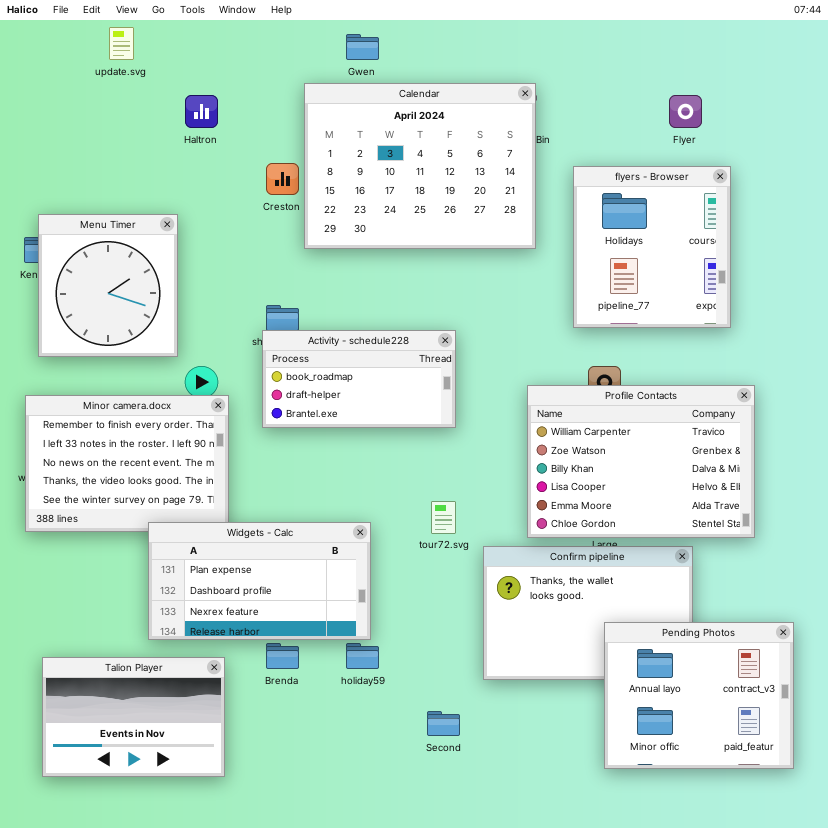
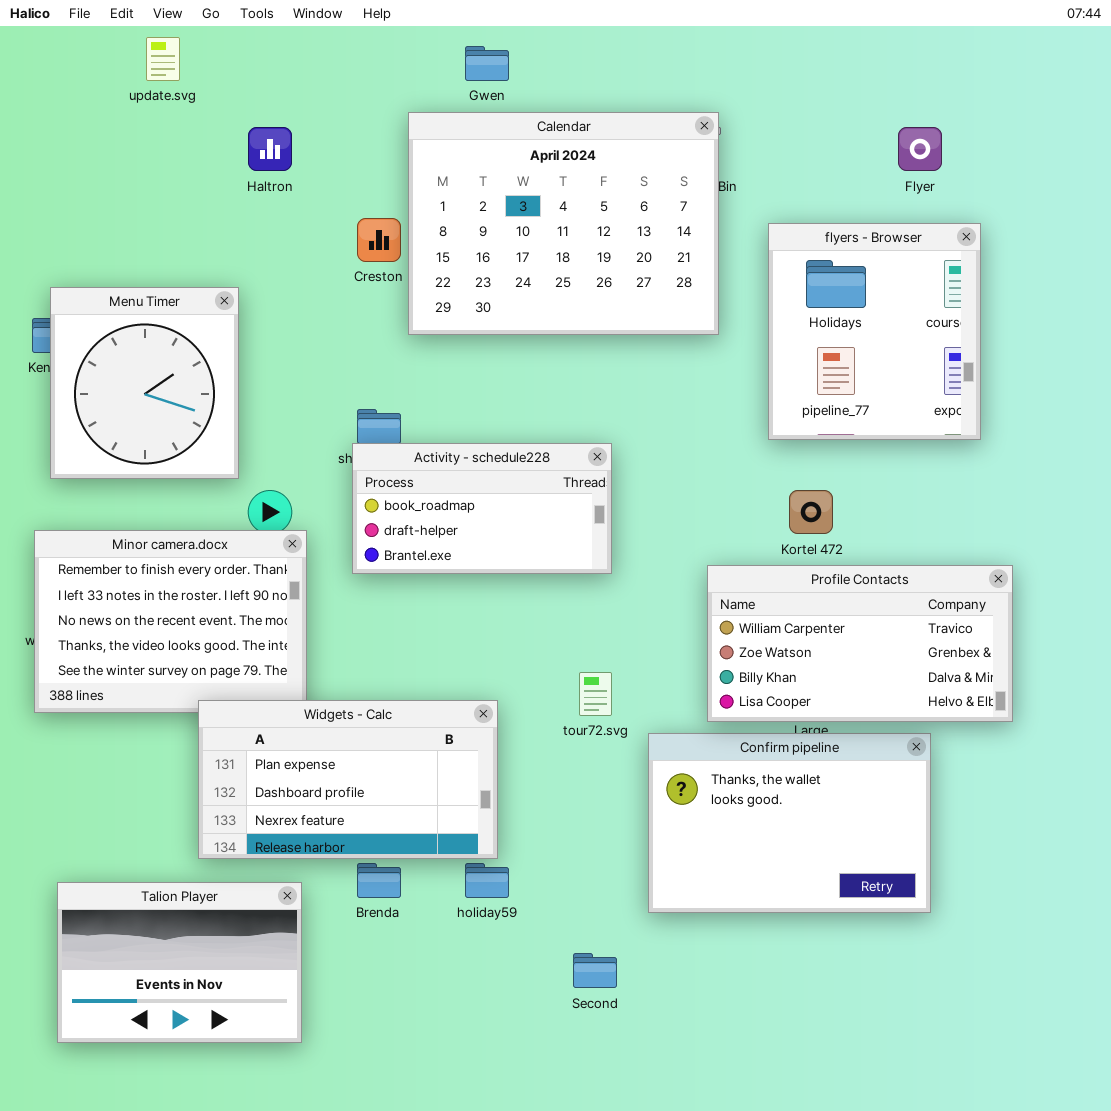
Profile Contacts: [527,385,755,538] -> [707,565,1013,722], resized
Pending Photos: [604,622,794,769] -> none, closed

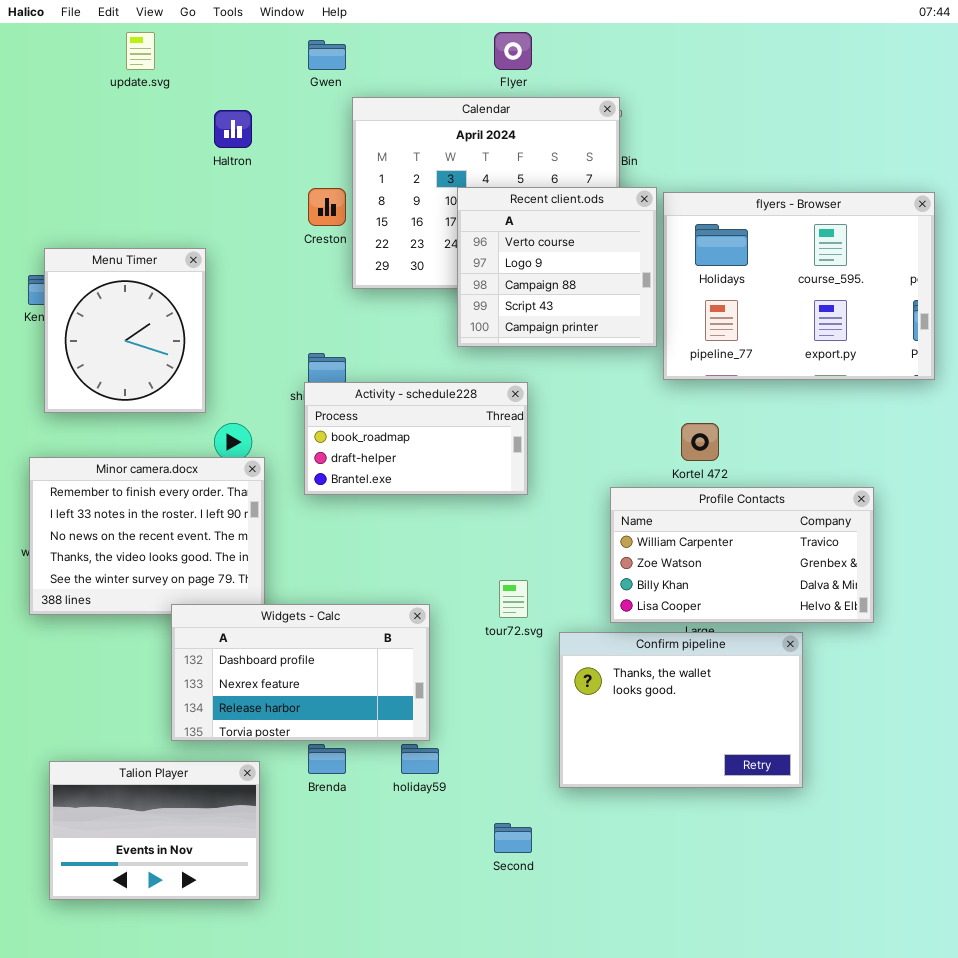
Gwen: [465,46,509,81] -> [308,40,346,70], moved
Flyer: [898,127,942,171] -> [494,32,532,70], moved
Recent client.ods: none -> [457,187,657,347], opened
flyers - Browser: [768,223,981,440] -> [663,192,935,380], resized
Widgets - Calc: [198,700,498,859] -> [171,604,430,741], scrolled down 1 row

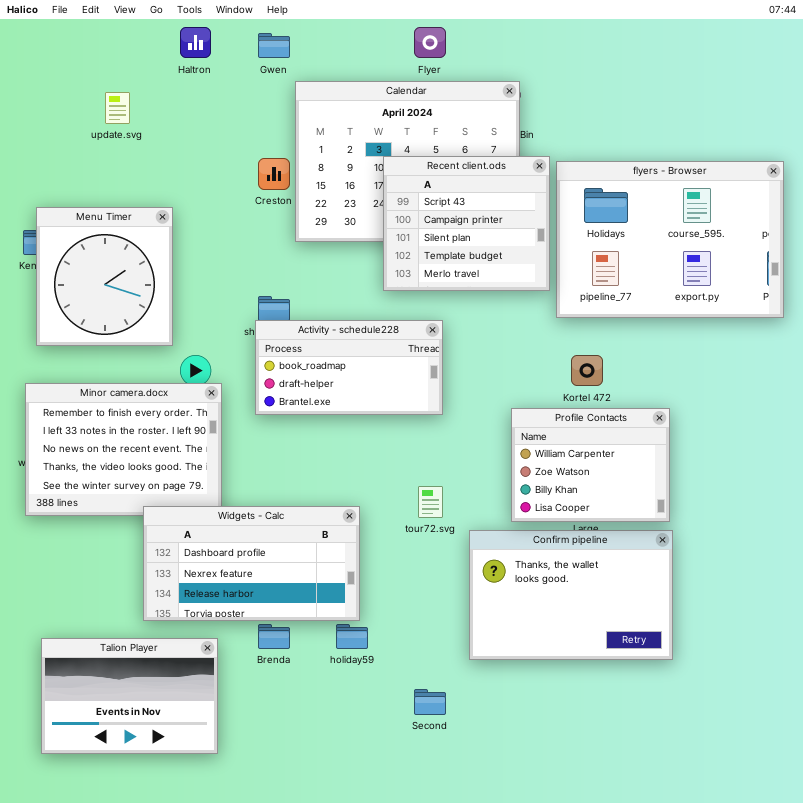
update.svg: [126,32,155,70] -> [105,92,130,124], moved
Haltron: [214,110,252,148] -> [180,27,211,58], moved
Recent client.ods: [457,187,657,347] -> [383,156,550,291], scrolled down 3 rows
Profile Contacts: [610,487,874,623] -> [511,408,670,522], resized

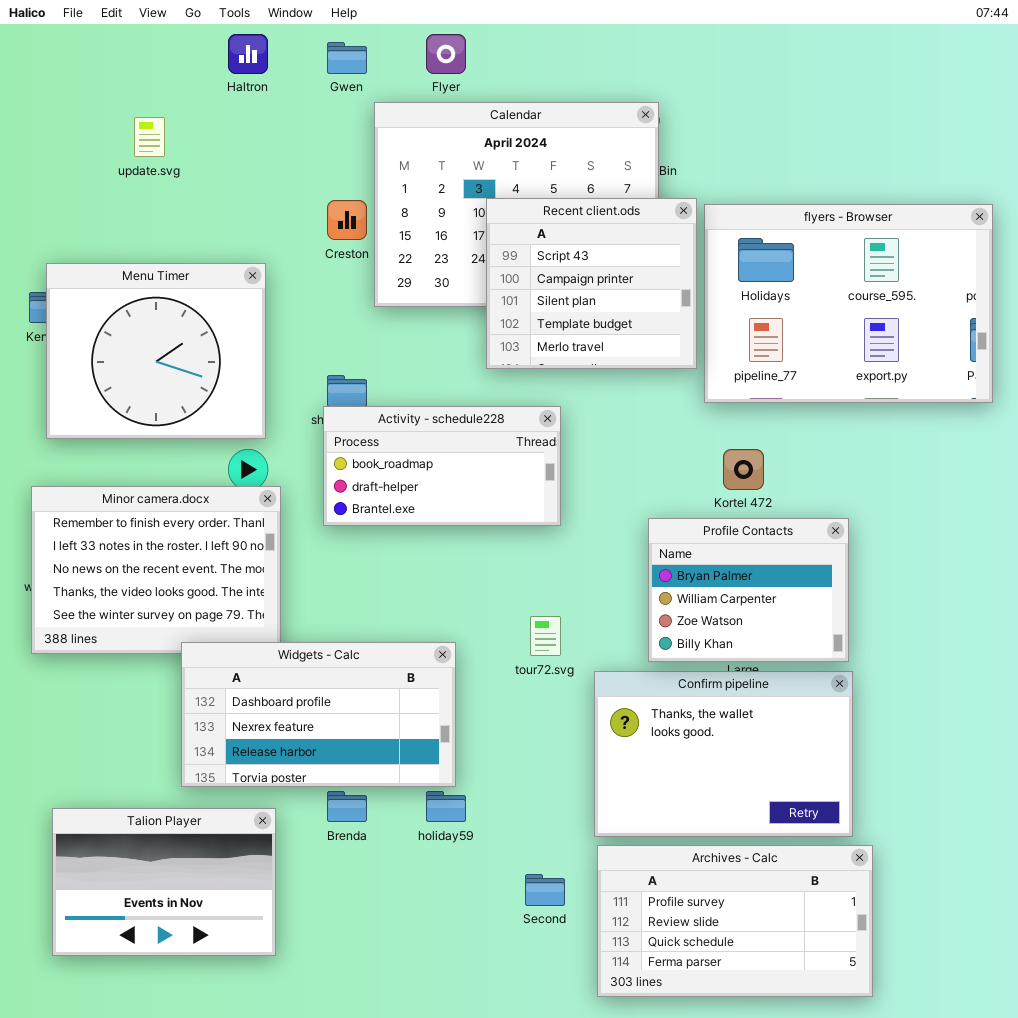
Flyer: [414,27,446,58] -> [426,34,466,74], moved
Menu Timer: [36,207,173,346] -> [46,263,266,439], resized
Profile Contacts: [511,408,670,522] -> [648,518,849,662], scrolled up 1 row
Archives - Calc: none -> [597,845,873,997], opened

